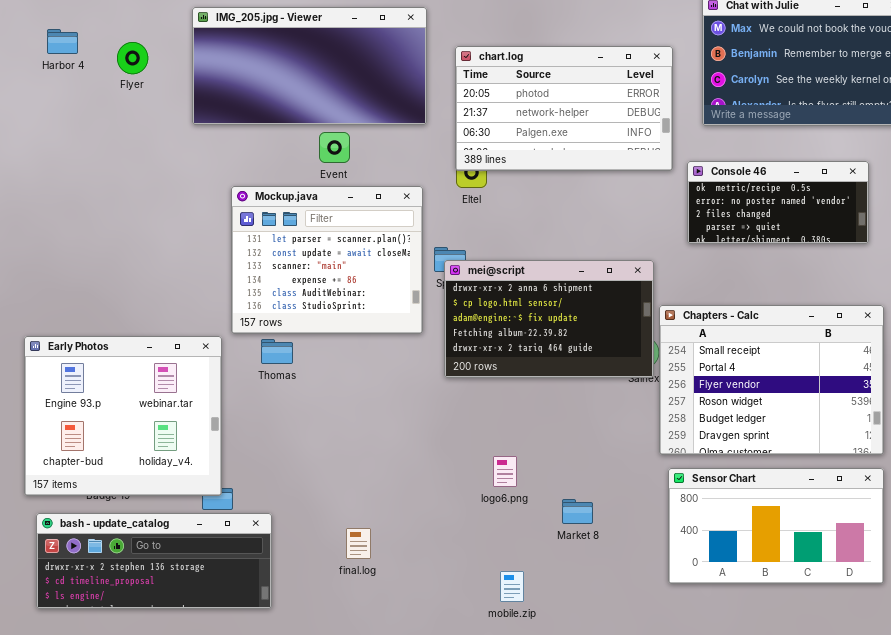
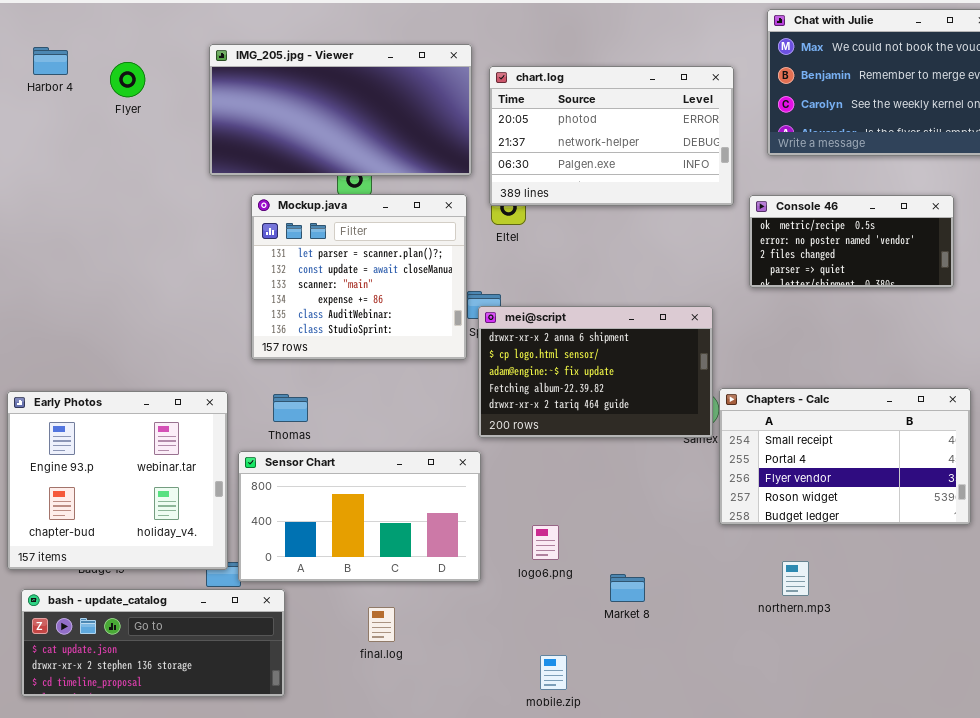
IMG_205.jpg - Viewer: [192,7,427,125] -> [209,44,472,176], moved
Mockup.java: [231,186,423,334] -> [251,194,467,360], moved
Chapters - Calc: [659,305,884,455] -> [719,388,971,525], resized
Sensor Chart: [668,468,884,584] -> [238,451,481,582], moved
bash - update_catalog: [36,513,272,609] -> [21,589,285,697], scrolled up 1 row

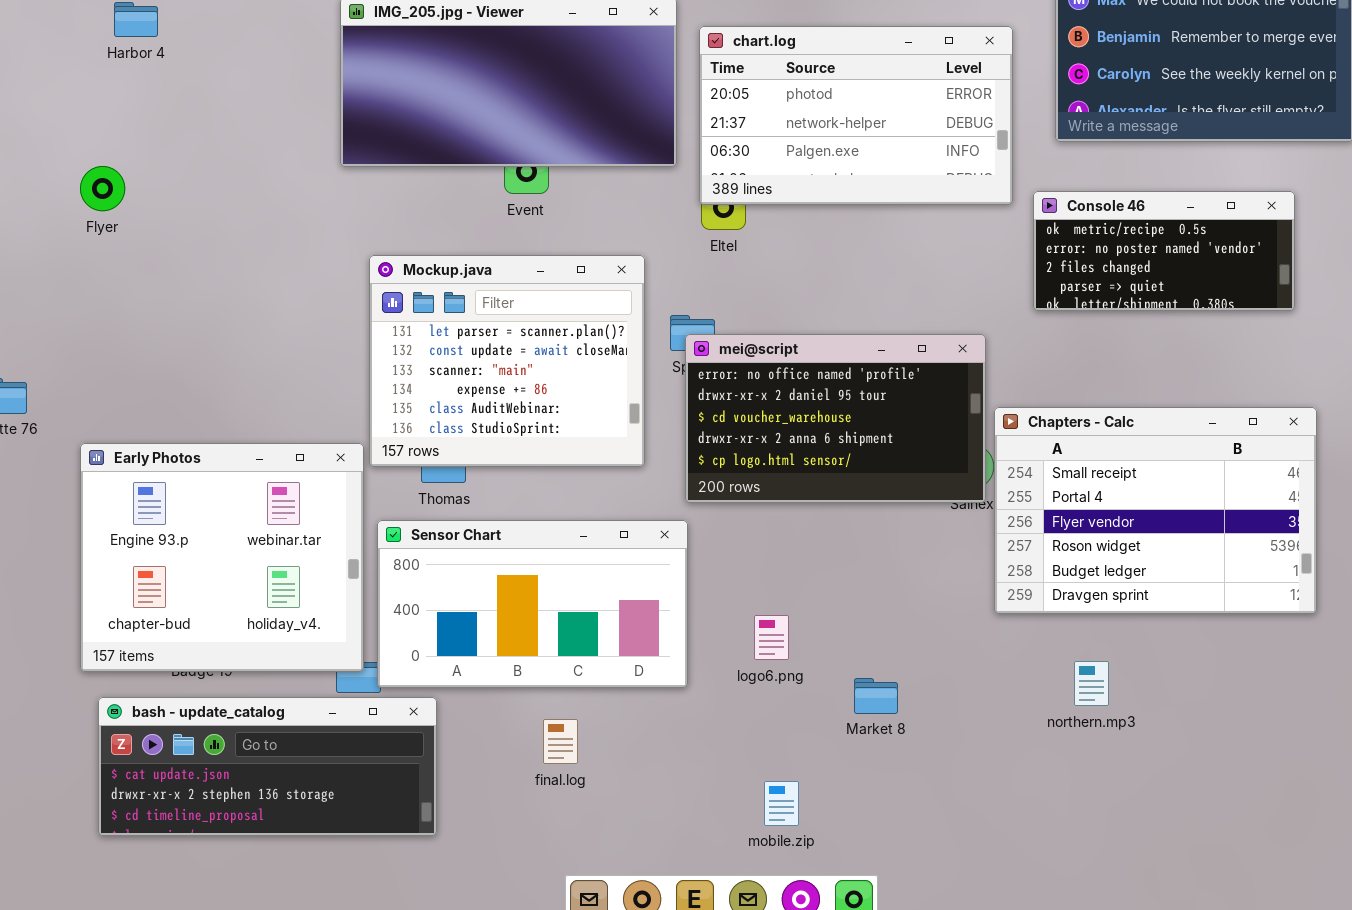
Flyer: [110,62,145,97] -> [80,166,125,211], moved
Mockup.java: [251,194,467,360] -> [369,255,645,467], moved
mei@script: [478,306,713,438] -> [685,334,986,503], scrolled up 3 rows
Chapters - Calc: [719,388,971,525] -> [994,407,1317,614], resized

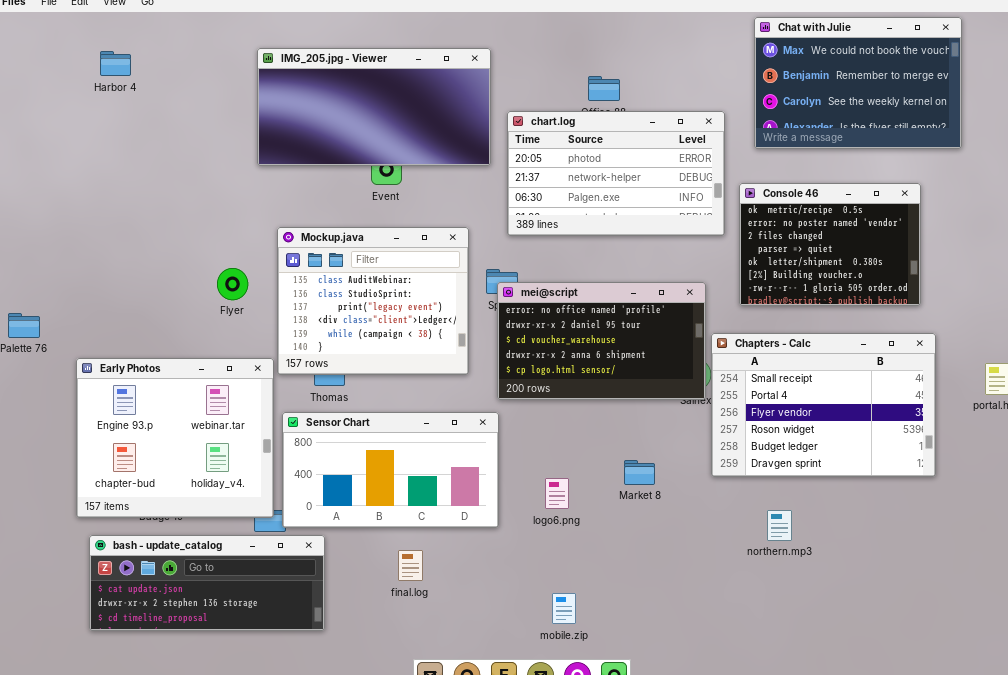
chart.log: [699,26,1013,205] -> [507,111,725,236], moved
Flyer: [80,166,125,211] -> [217,268,248,300], moved
Console 46: [1033,191,1295,311] -> [739,183,921,306], resized
Mockup.java: [369,255,645,467] -> [277,227,469,375], scrolled down 4 rows
Market 8: [854,678,898,714] -> [624,460,655,485], moved

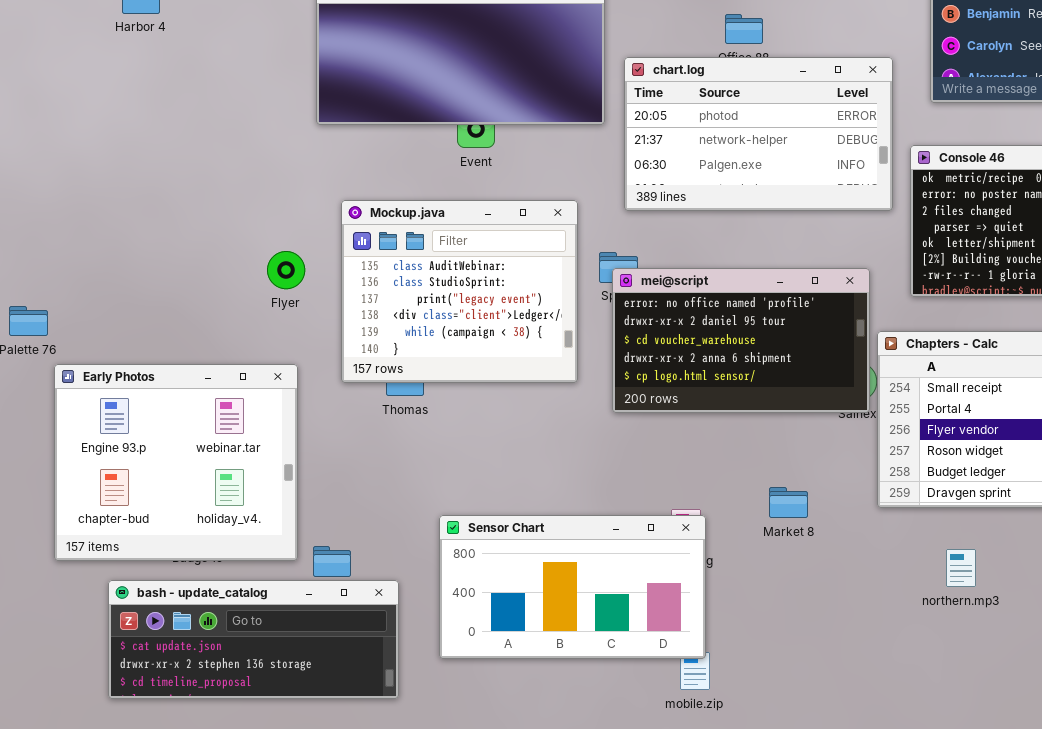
Early Photos: [76,358,274,518] -> [54,364,298,561], moved
Sensor Chart: [282,412,499,528] -> [439,515,706,659], moved

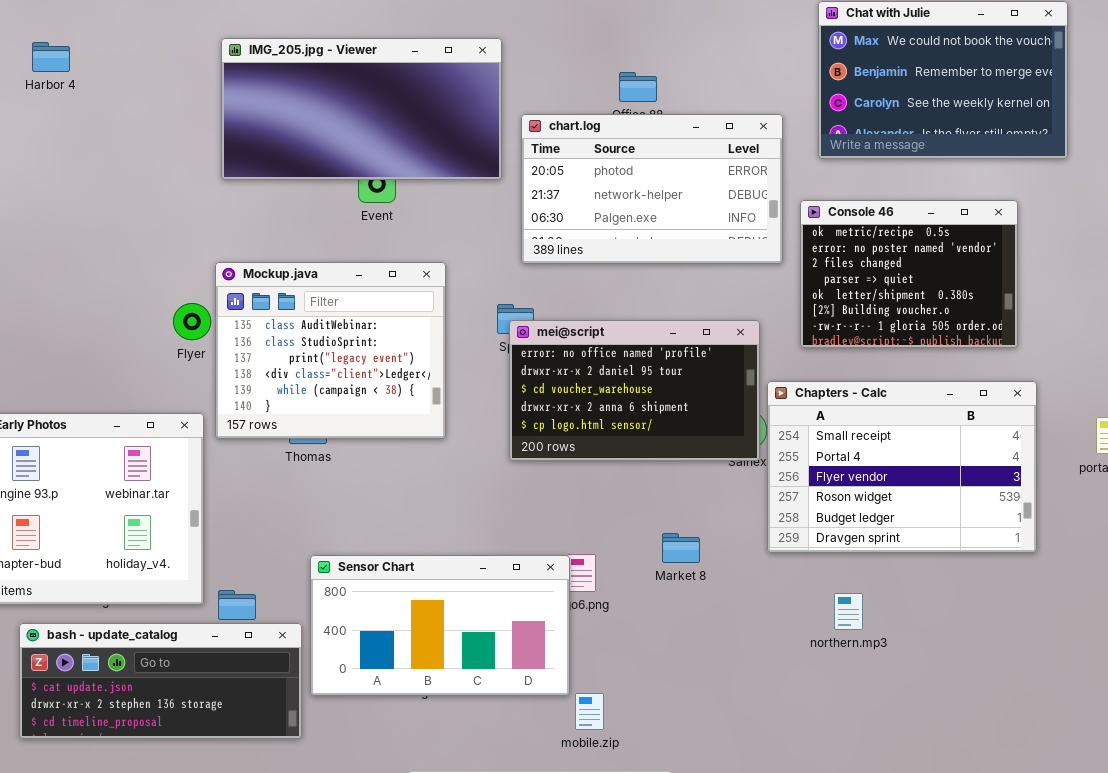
Mockup.java: [341,200,578,383] -> [215,262,446,439], moved
Sensor Chart: [439,515,706,659] -> [310,555,570,696], moved

